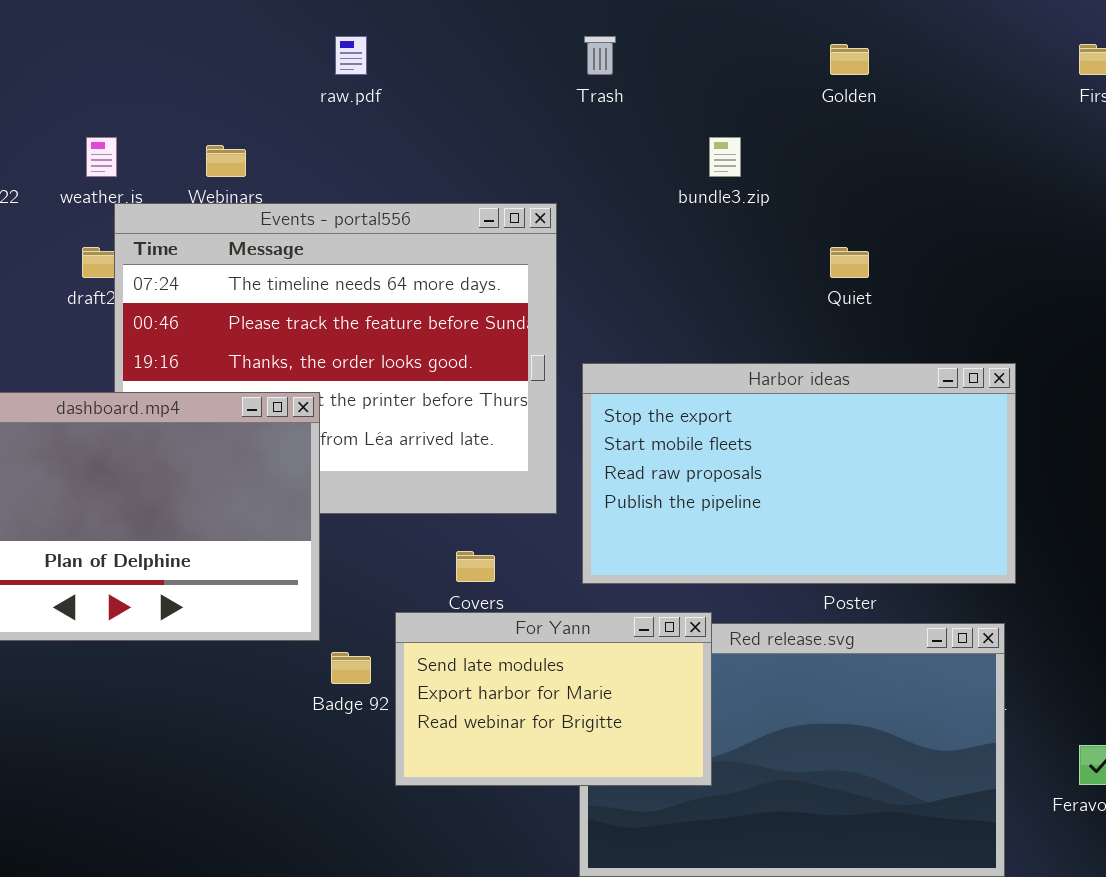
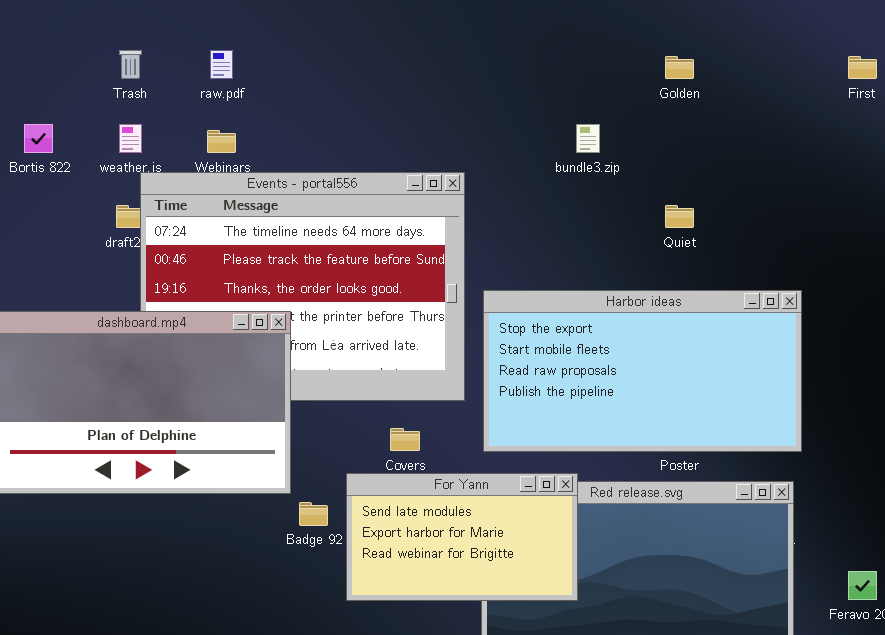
raw.pdf: [335,36,367,75] -> [210,50,233,79], moved
Trash: [584,36,616,75] -> [119,50,142,79], moved

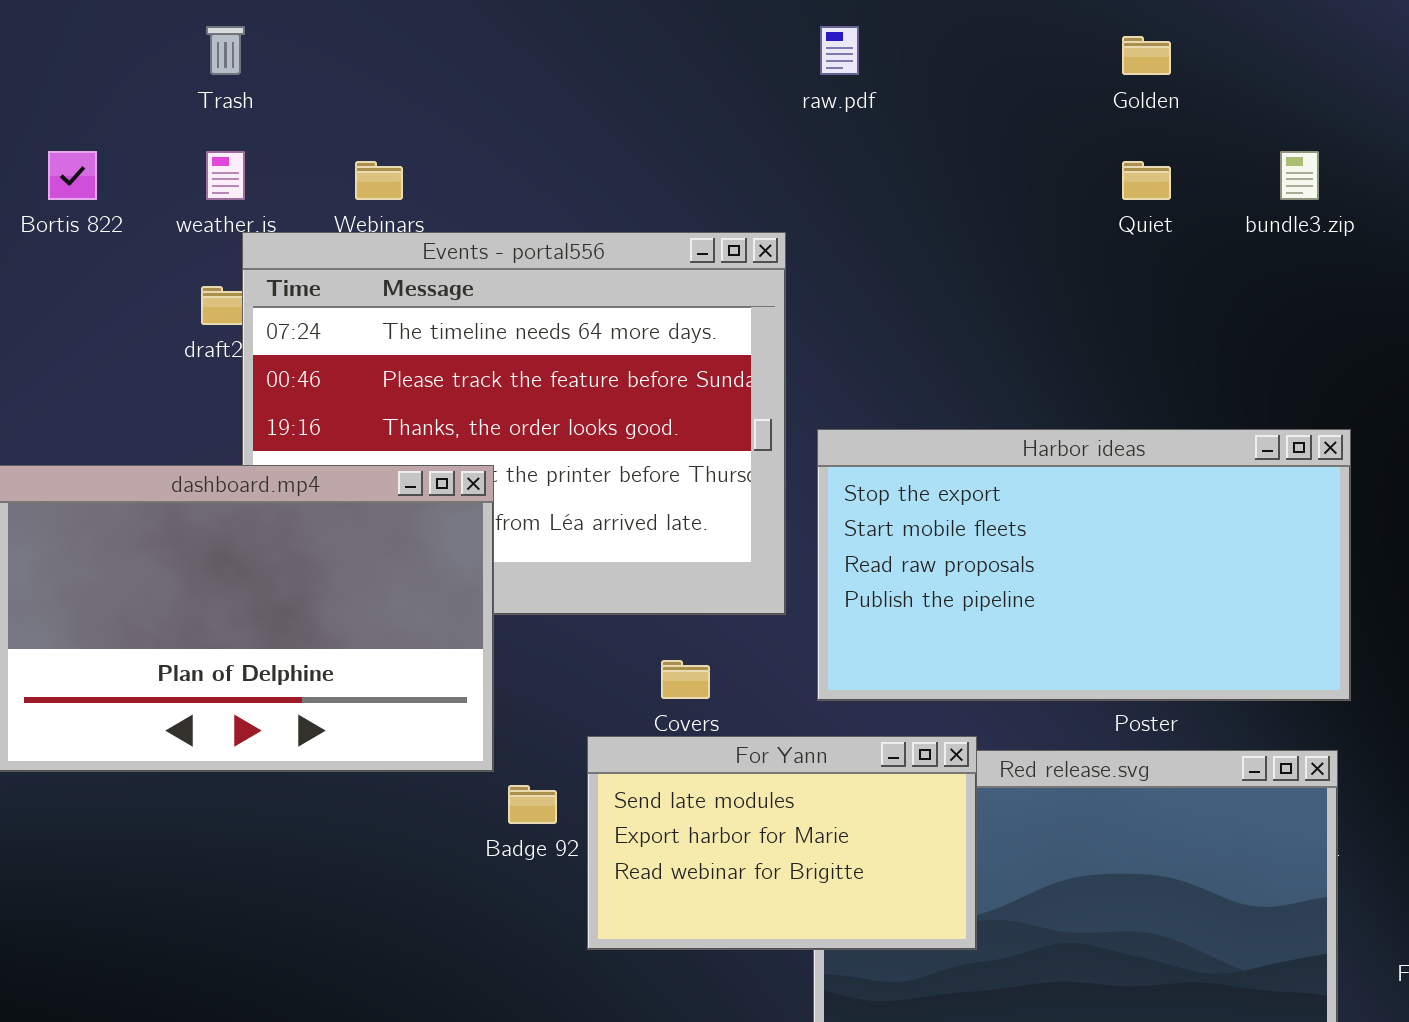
raw.pdf: [210,50,233,79] -> [820,26,859,75], moved
bundle3.zip: [576,124,600,153] -> [1280,151,1319,200], moved
Quiet: [665,205,694,228] -> [1122,161,1171,200], moved

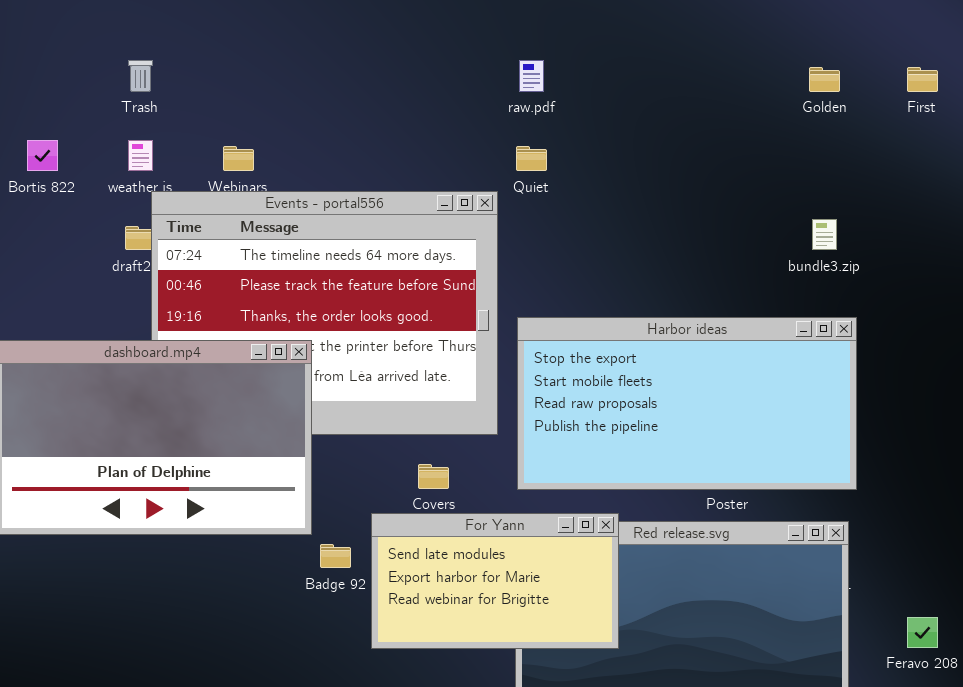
Golden: [1122,36,1171,75] -> [809,67,840,92], moved
bundle3.zip: [1280,151,1319,200] -> [812,219,837,250], moved
Quiet: [1122,161,1171,200] -> [516,146,547,171], moved

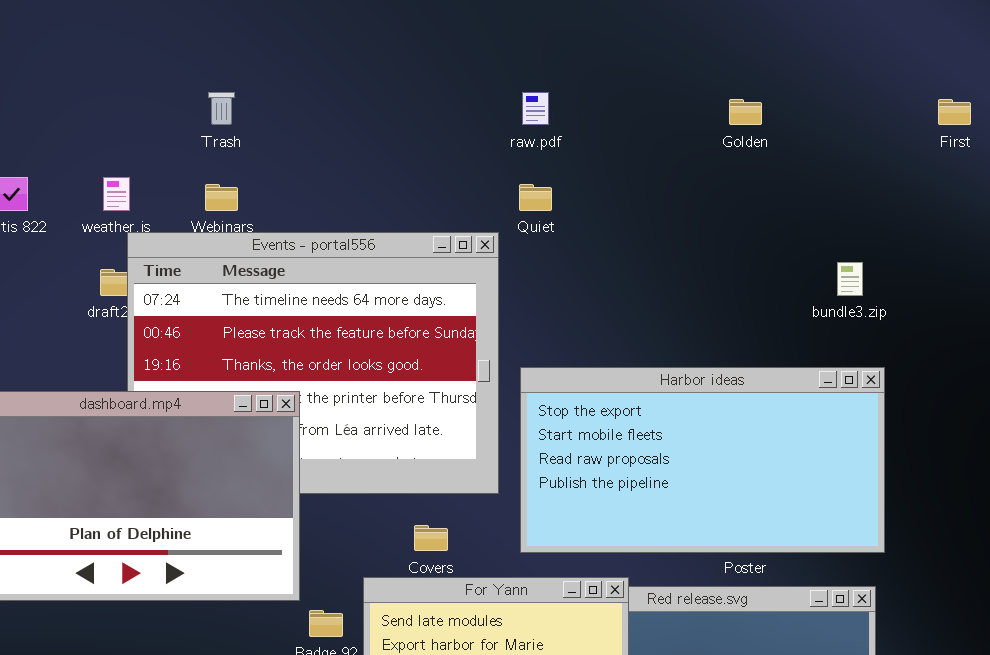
Trash: [128,60,153,92] -> [208,92,235,125], moved
Golden: [809,67,840,92] -> [729,99,762,125], moved

